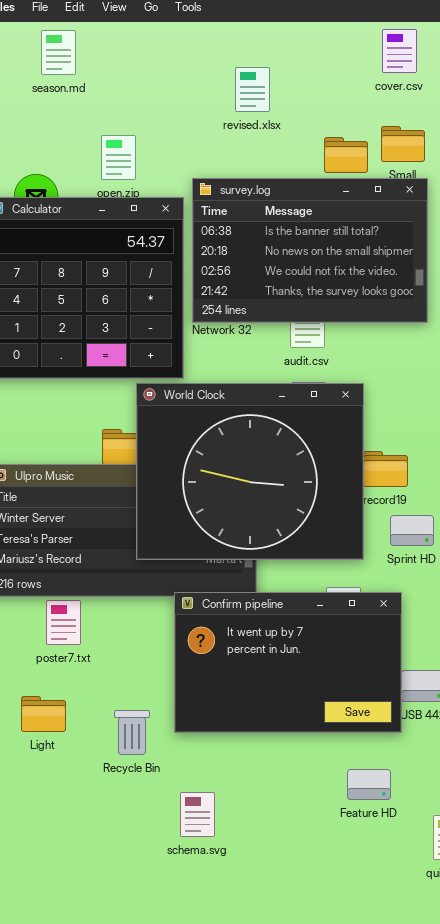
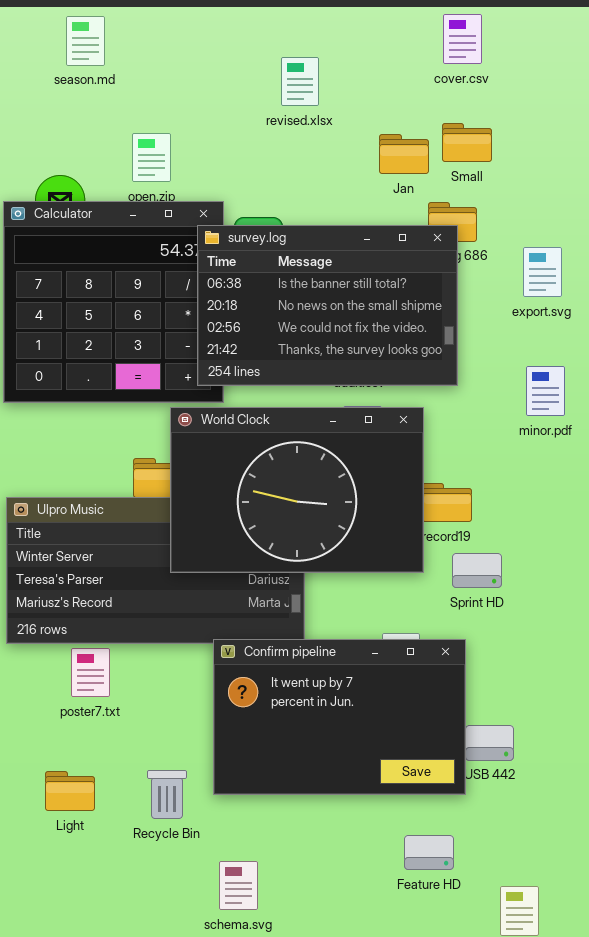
survey.log: [192,178,428,323] -> [197,225,458,386], moved
World Clock: [136,383,364,560] -> [170,407,424,573], resized
Light: [21,696,66,732] -> [45,771,95,811], moved

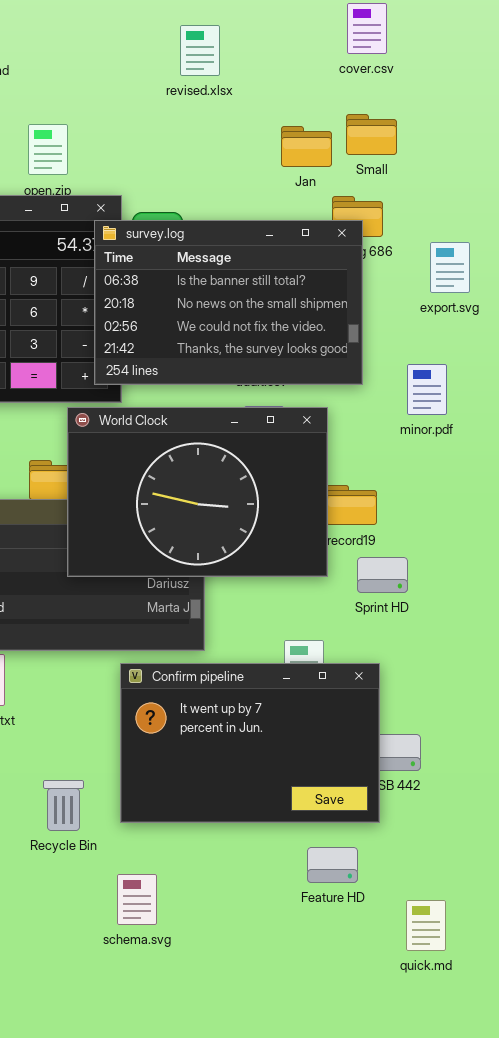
revised.xlsx: [281,57,319,106] -> [180,25,220,76], moved
minor.pdf: [526,366,565,416] -> [407,364,447,415], moved
Confirm pipeline: [213,639,466,795] -> [120,663,380,823], moved

